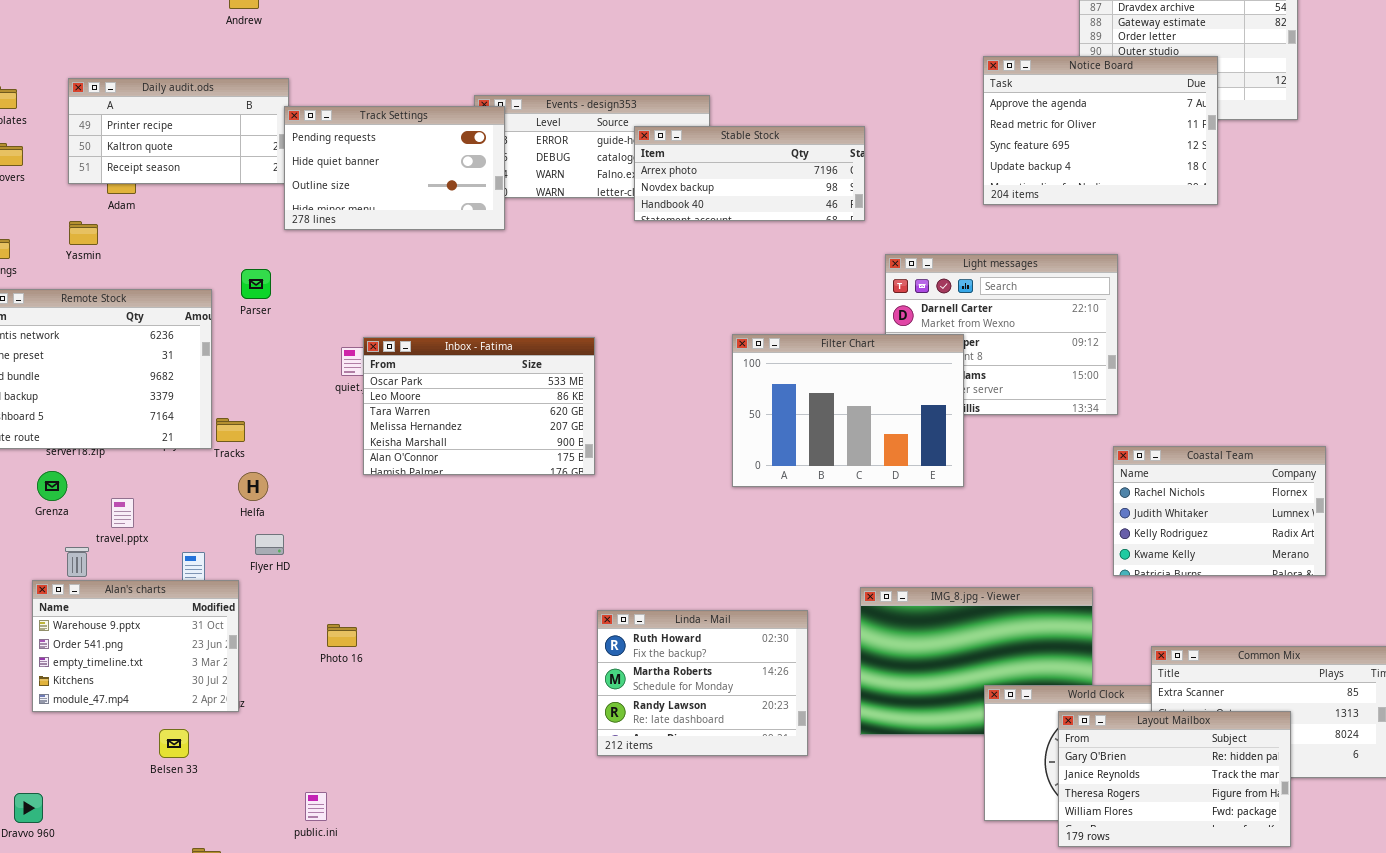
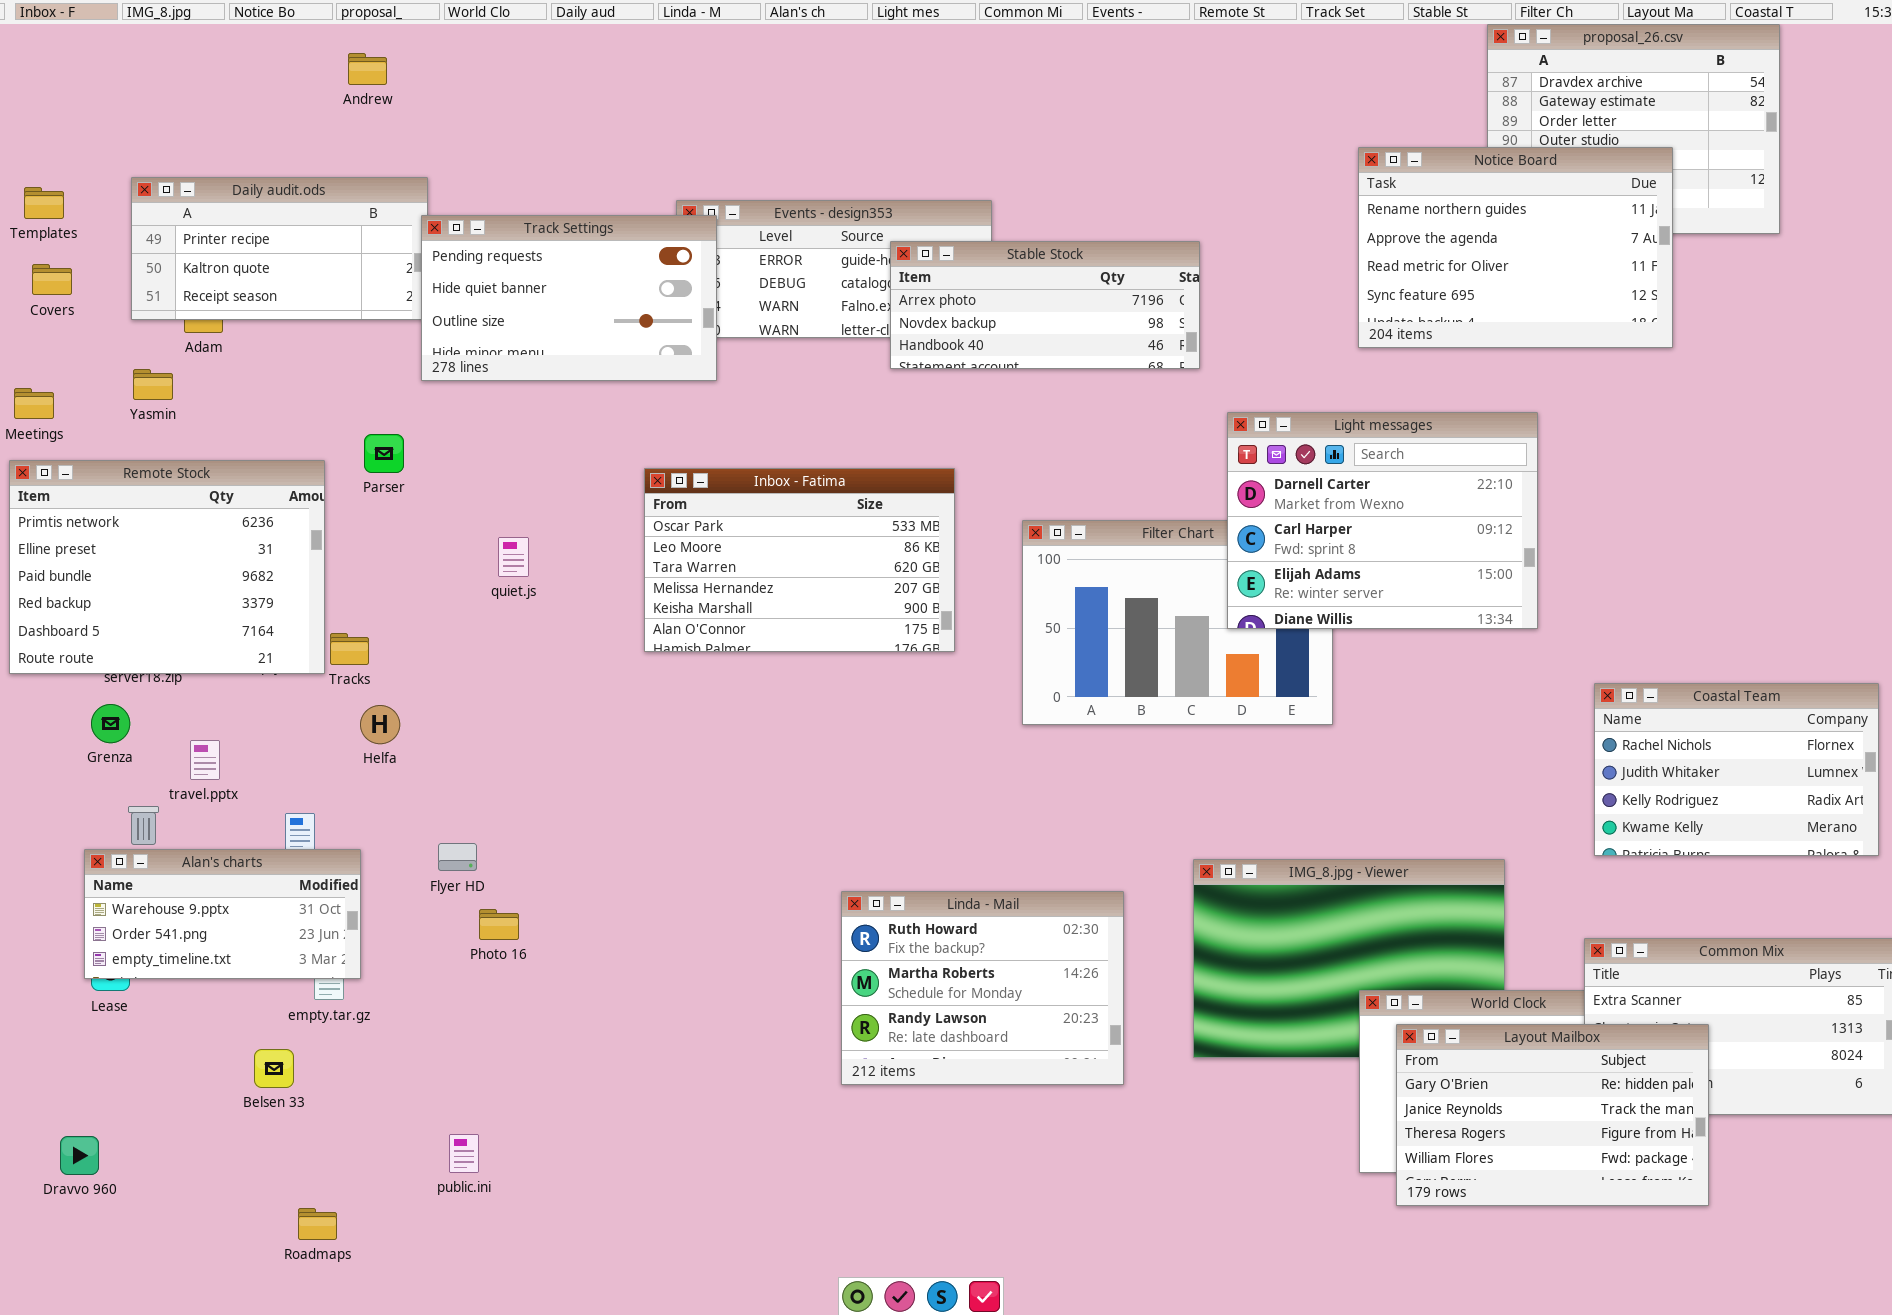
Notice Board: [983,56,1218,205] -> [1358,147,1673,348], scrolled up 1 row
Light messages: [885,254,1118,415] -> [1227,412,1538,629], raised
Inbox - Fatima: [363,337,595,475] -> [644,468,955,652], moved
Coastal Team: [1113,446,1326,576] -> [1594,683,1879,856], moved
Flyer HD: [255,534,284,555] -> [438,843,477,871], moved
Alan's charts: [32,580,239,712] -> [84,849,361,979], resized
Layout Mailbox: [1058,711,1291,847] -> [1396,1024,1709,1206], moved

